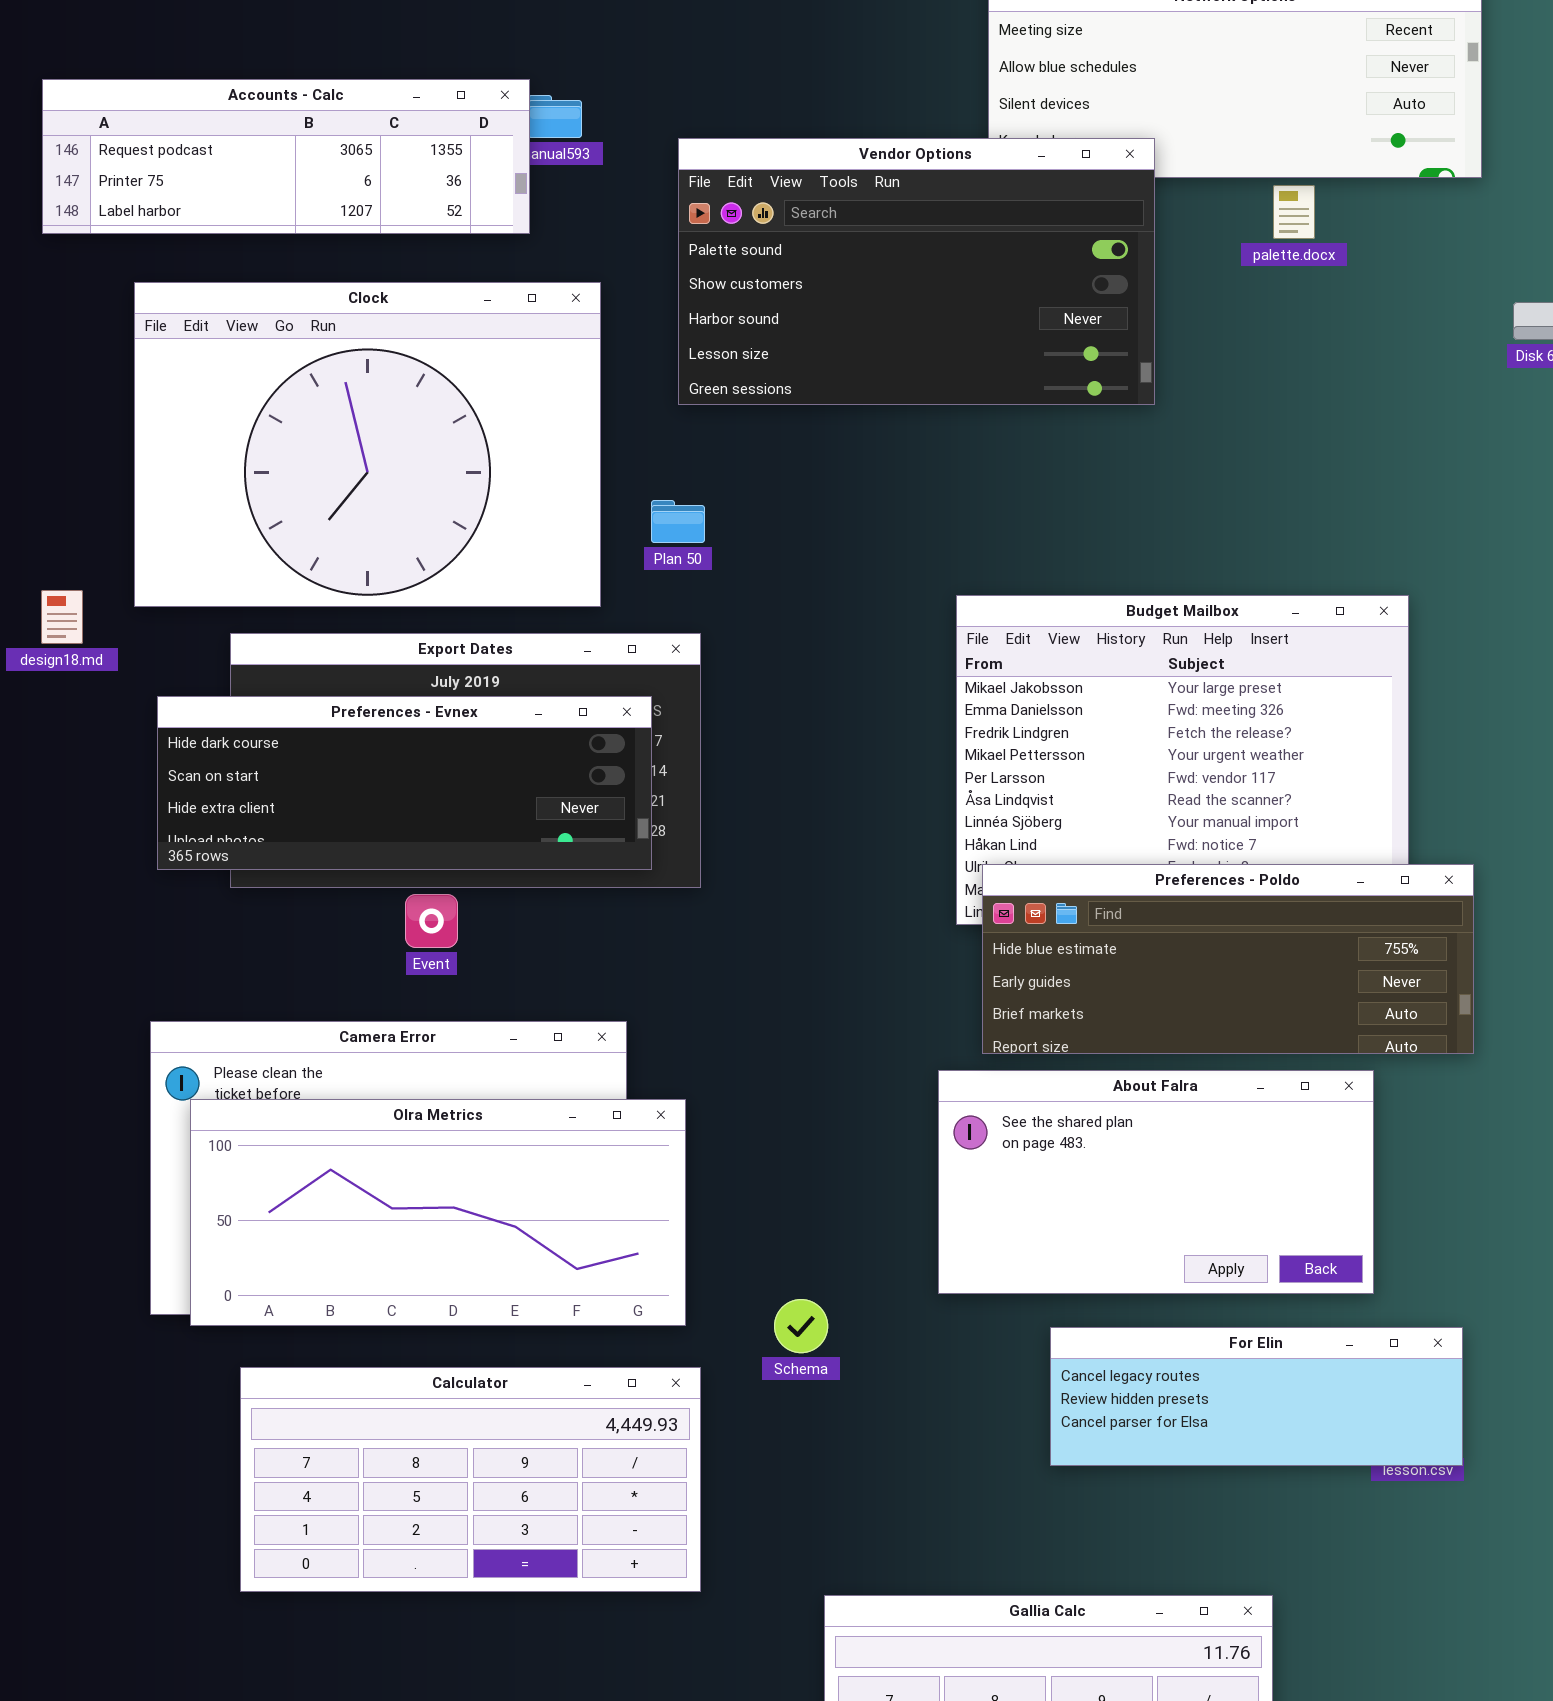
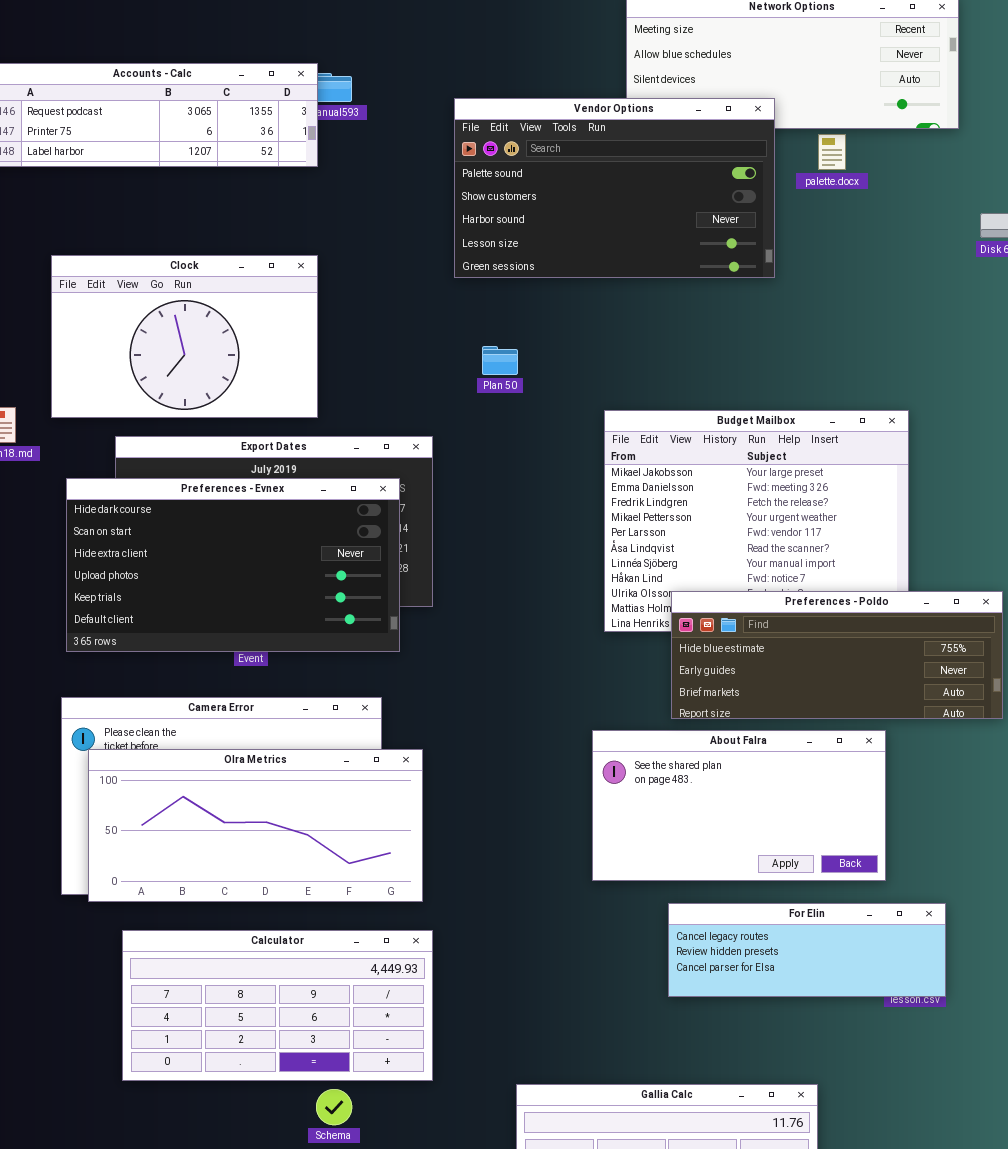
Vendor Options: [678,138,1155,405] -> [454,98,775,278], moved
Clock: [134,282,601,607] -> [51,255,318,418], resized
Plan 50: [651,500,705,543] -> [482,346,518,375], moved
Preferences - Evnex: [157,696,652,870] -> [66,478,400,652], resized
Preferences - Poldo: [982,864,1474,1054] -> [671,591,1003,719], moved
Schema: [774,1299,828,1353] -> [316,1089,352,1125], moved

